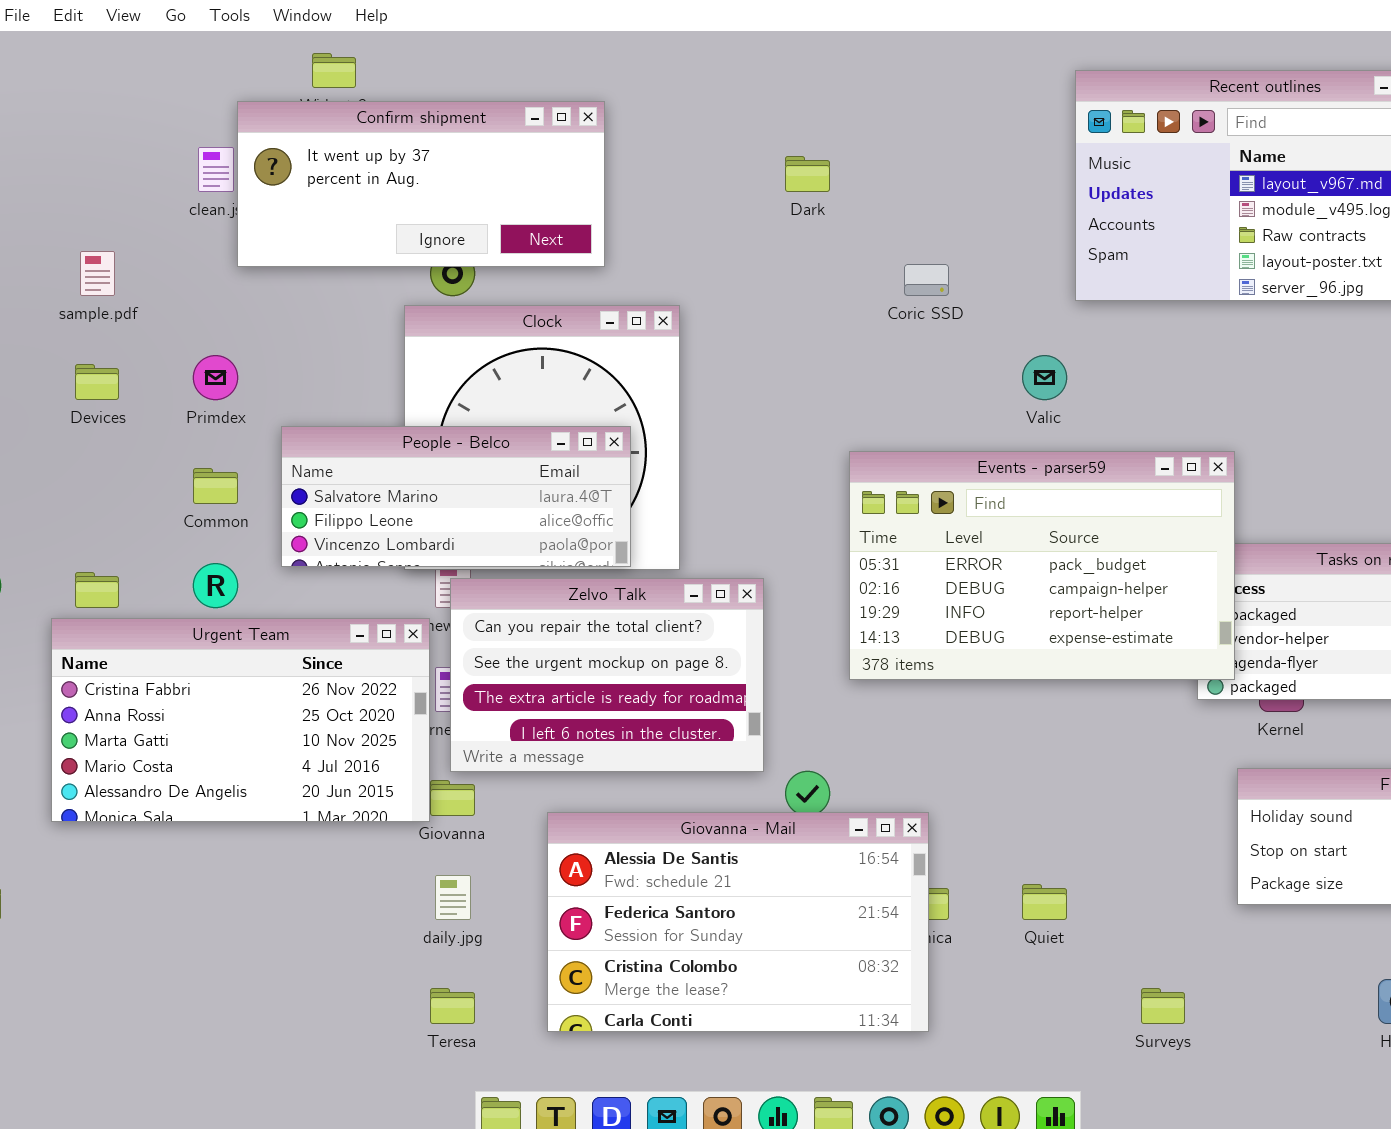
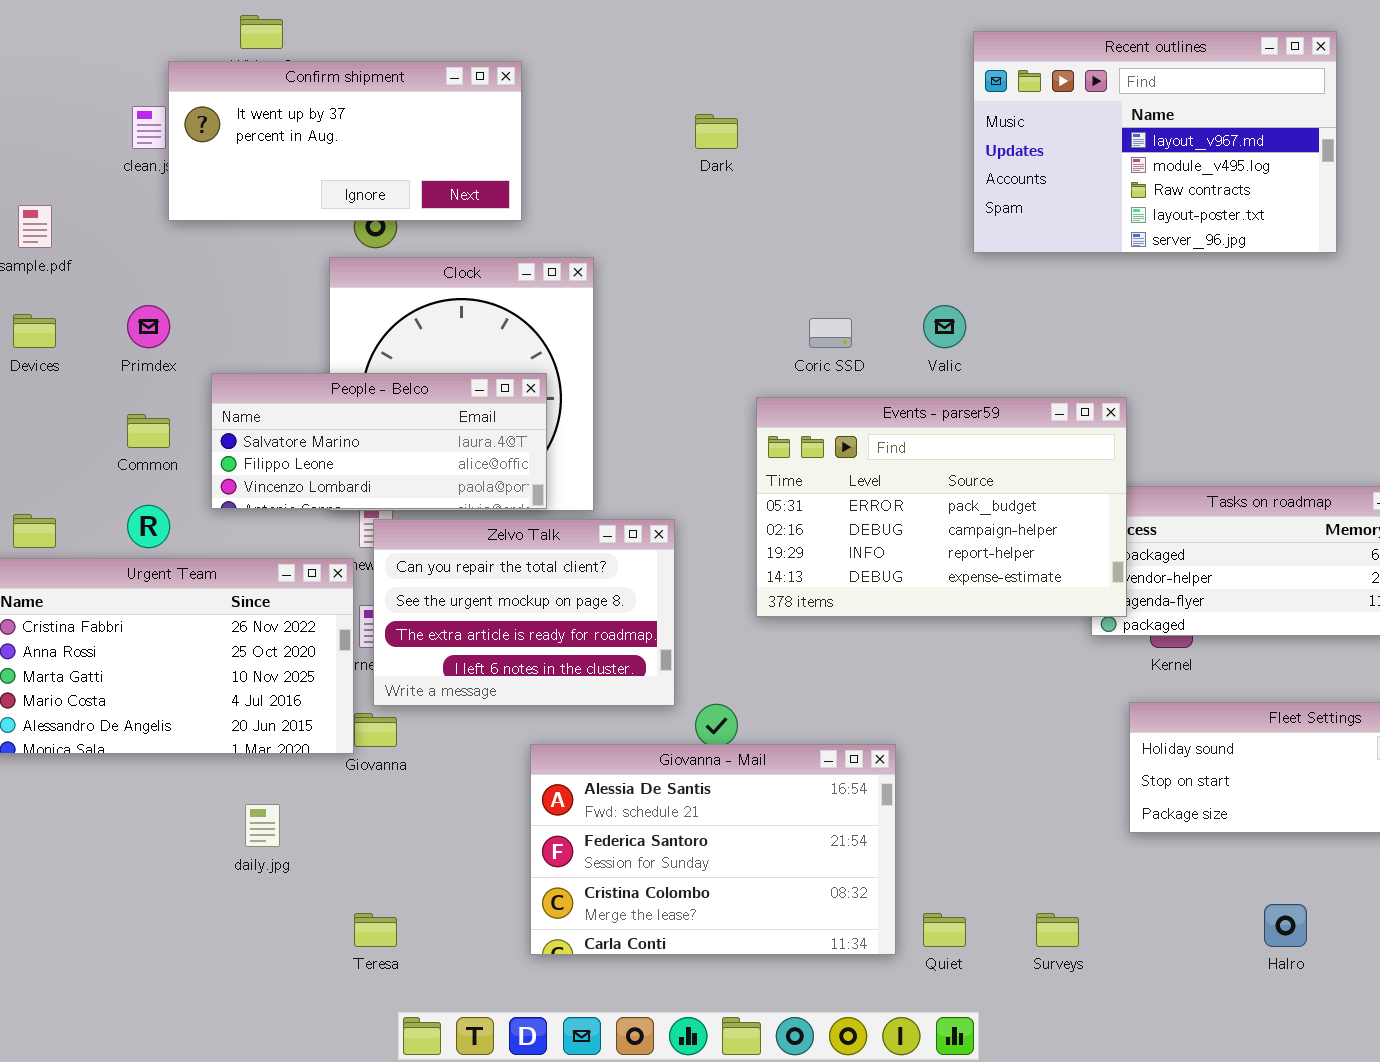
Coric SSD: [904,264,949,296] -> [809,318,852,348], moved
Giovanna - Mail: [547,812,929,1032] -> [530,744,896,955], moved
daily.jpg: [435,875,471,920] -> [245,804,280,847], moved
Quiet: [1022,884,1067,920] -> [923,913,966,947], moved

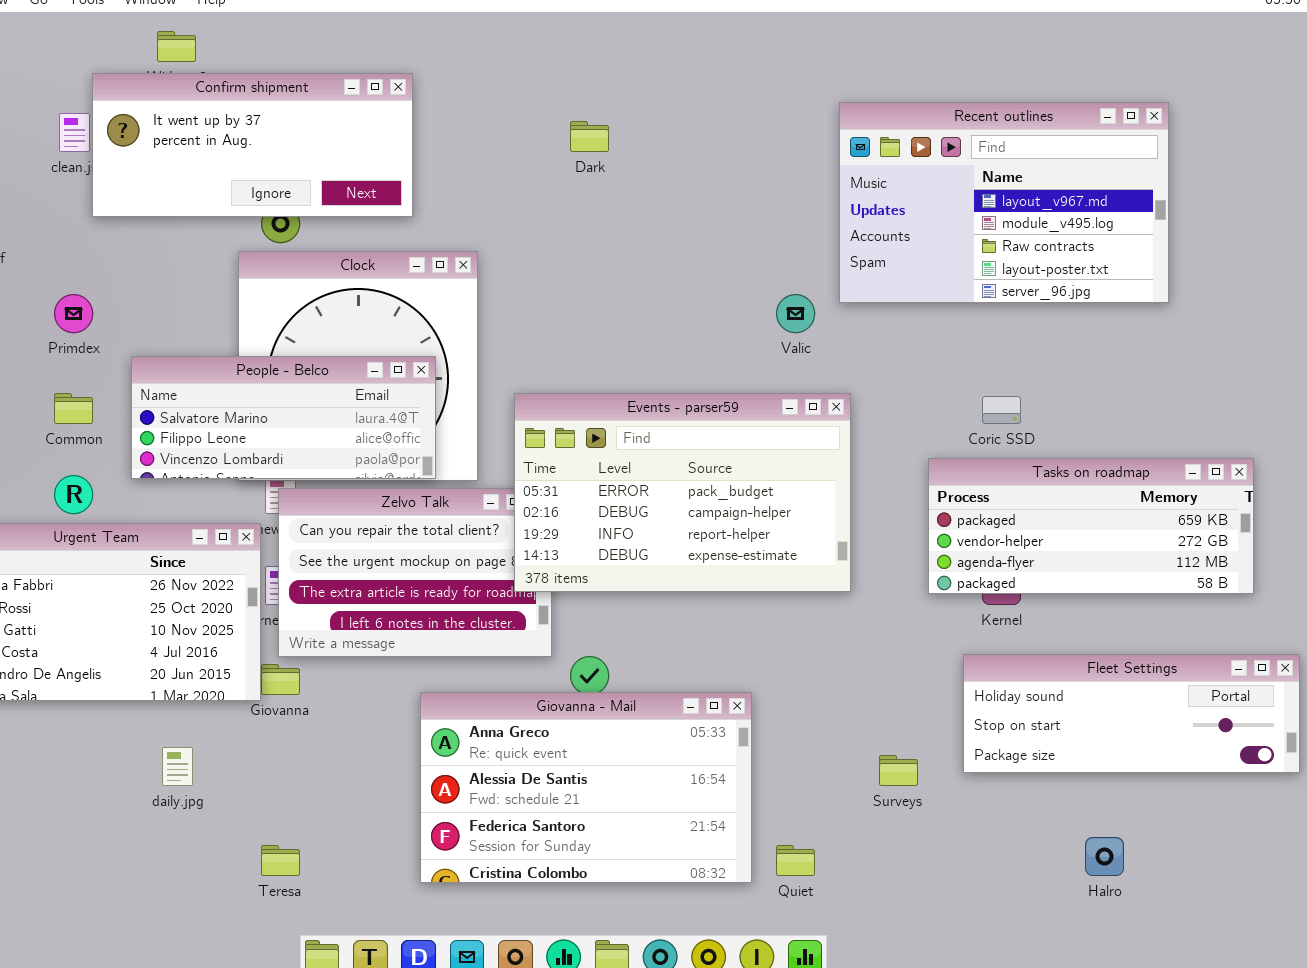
Recent outlines: [973,31,1337,253] -> [839,102,1169,303], moved
Coric SSD: [809,318,852,348] -> [982,396,1021,424], moved
Events - parser59: [756,397,1127,617] -> [514,393,851,592], moved
Giovanna - Mail: [530,744,896,955] -> [420,692,752,883], scrolled up 1 row
Surveys: [1036,913,1079,947] -> [879,755,918,786], moved

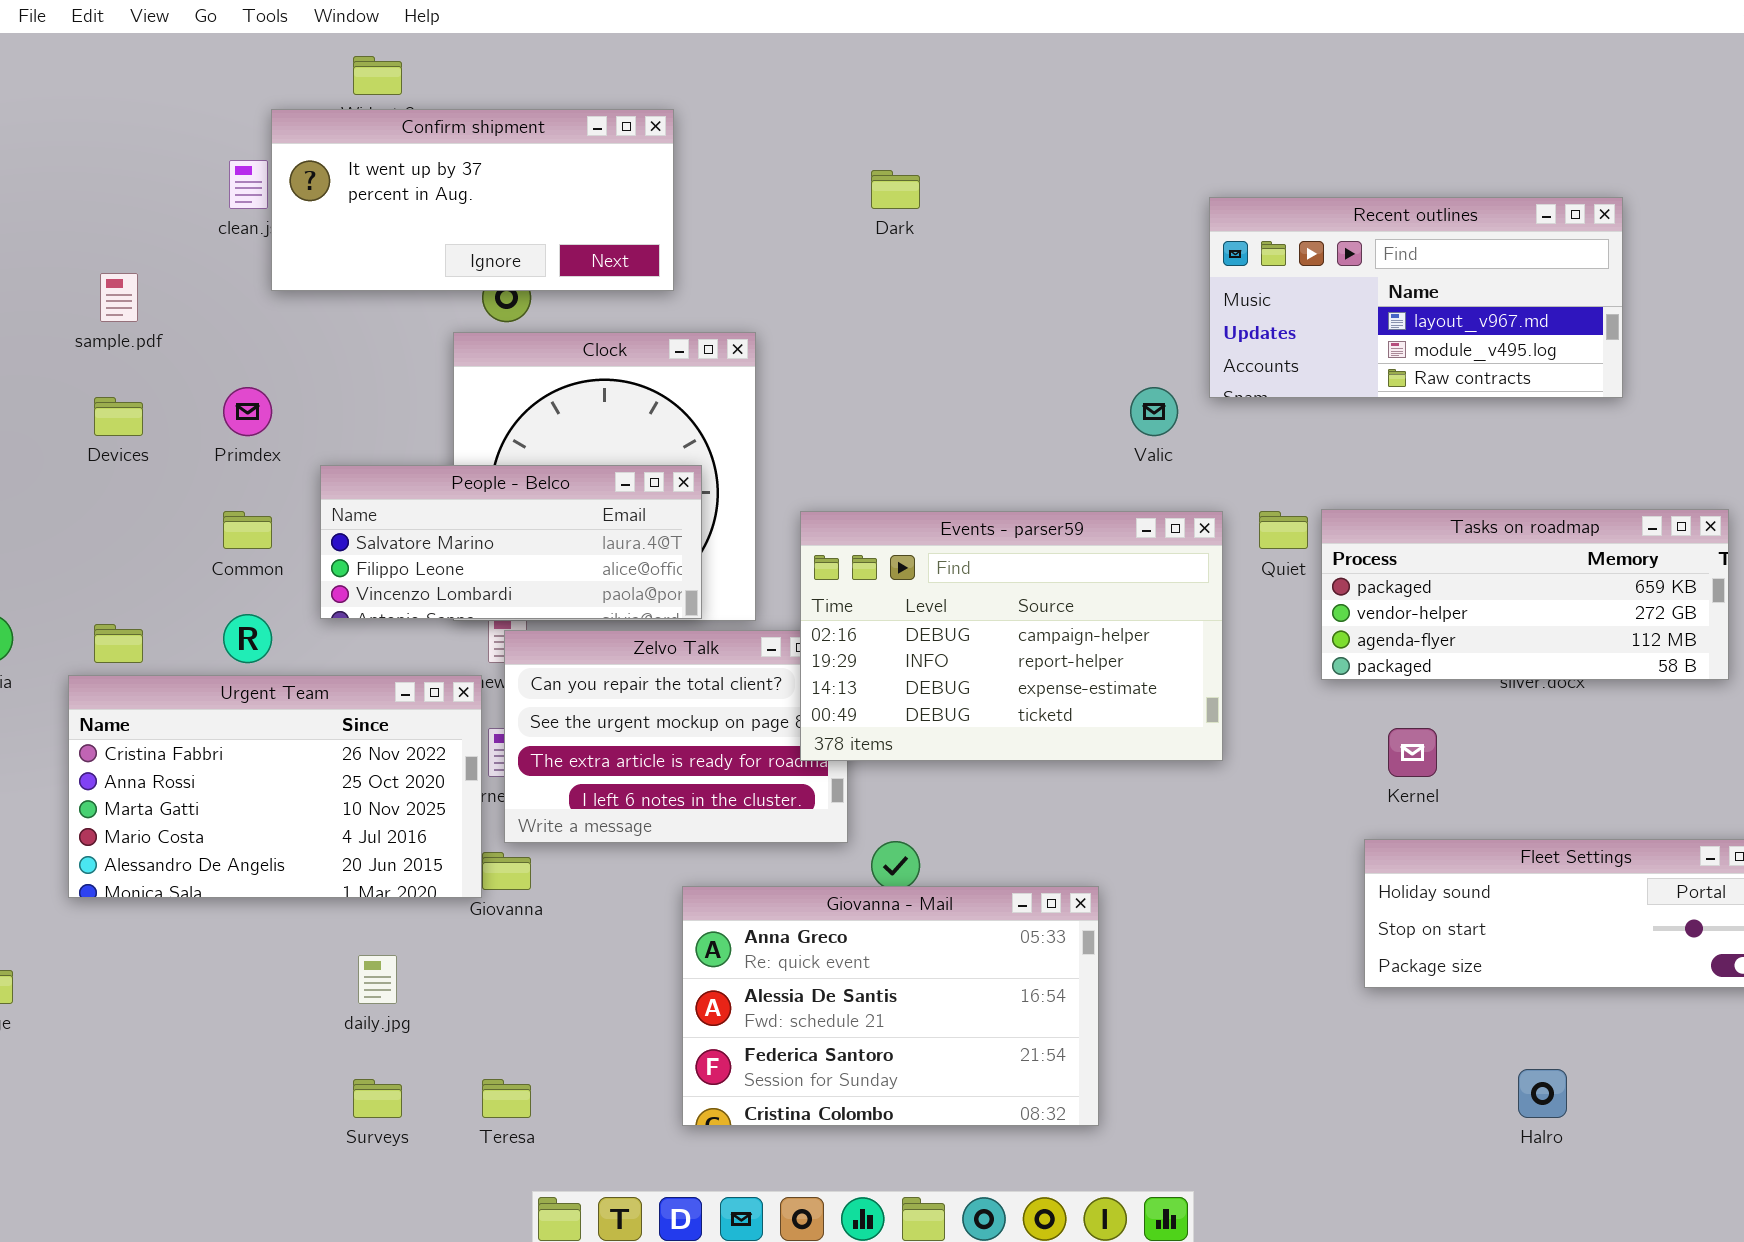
Recent outlines: [839,102,1169,303] -> [1209,197,1623,398], resized
Events - parser59: [514,393,851,592] -> [800,511,1223,761], scrolled down 1 row
Tasks on roadmap: [928,458,1254,594] -> [1321,509,1729,680], moved
Surveys: [879,755,918,786] -> [353,1079,402,1118], moved
Quiet: [776,845,815,876] -> [1259,511,1308,549], moved

